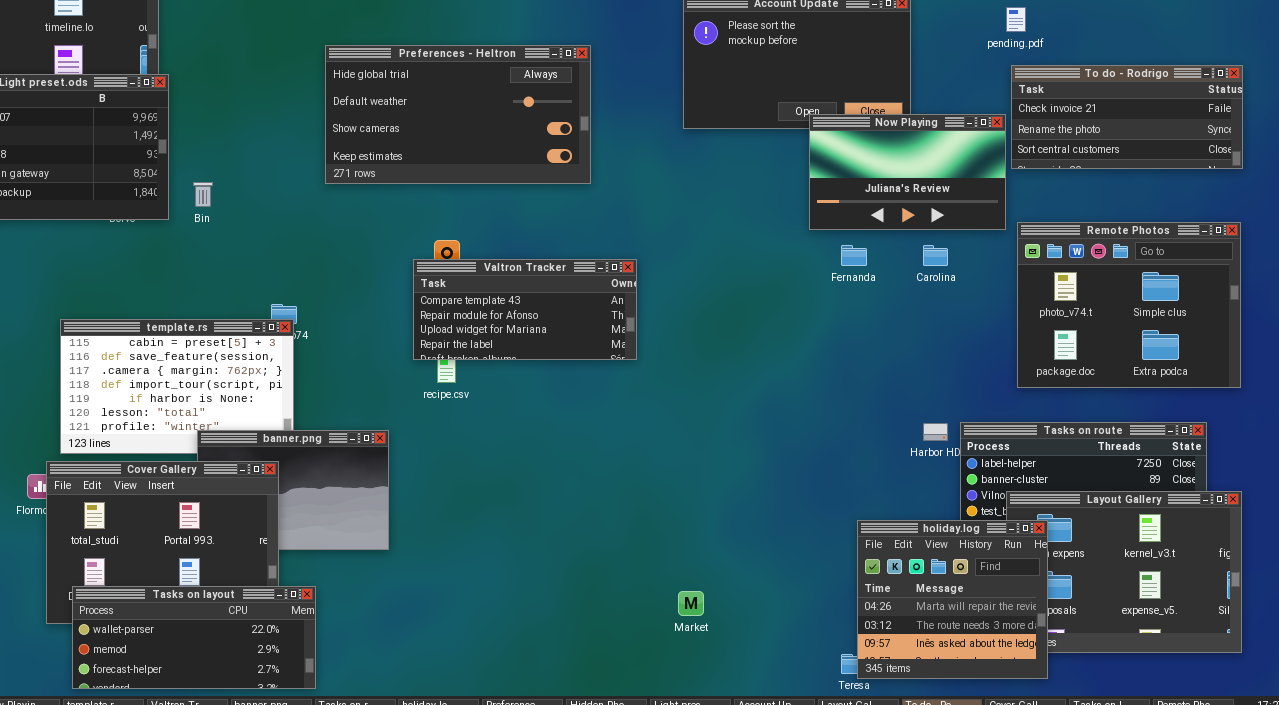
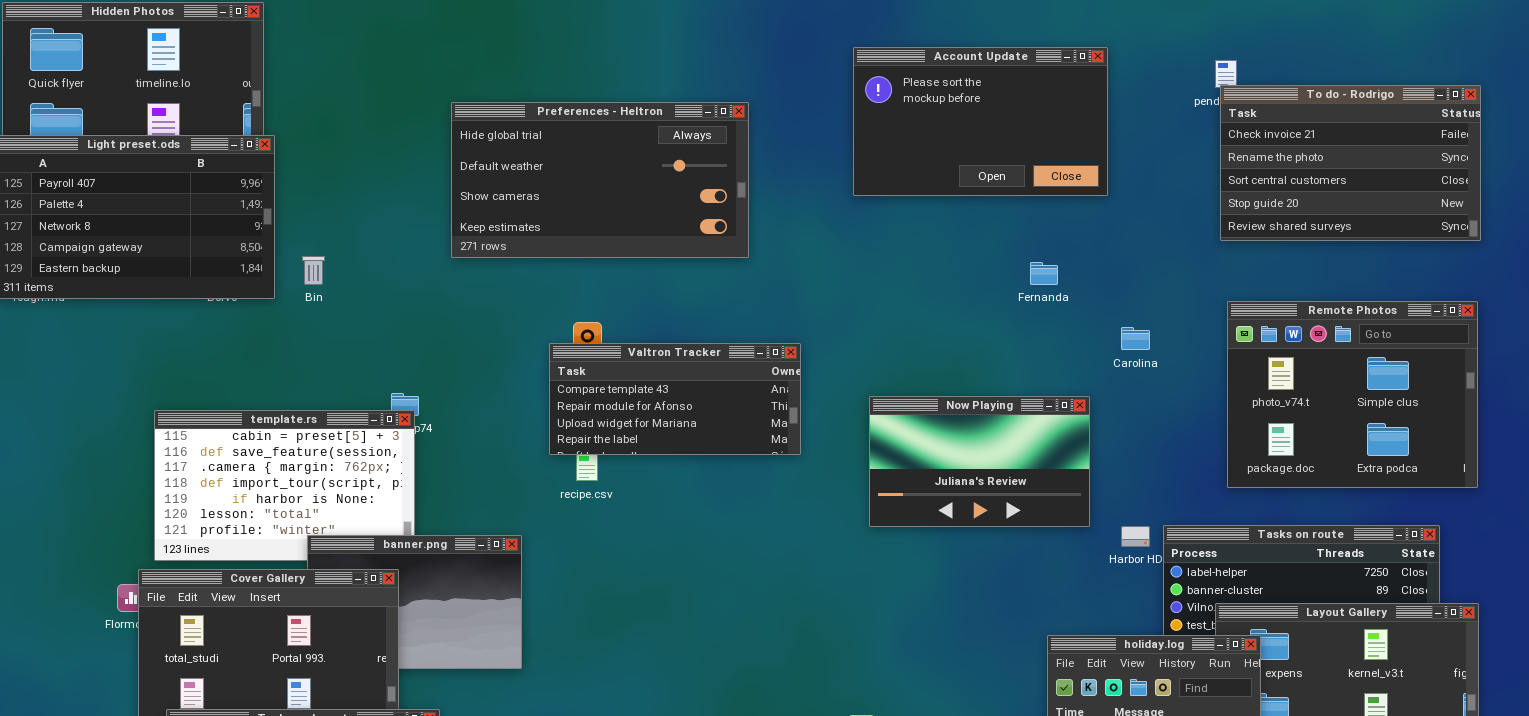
To do - Rodrigo: [1011,65,1243,169] -> [1220,85,1481,241], resized
Now Playing: [809,114,1006,230] -> [869,396,1090,527], moved
Fernanda: [841,245,867,266] -> [1030,262,1058,285], moved

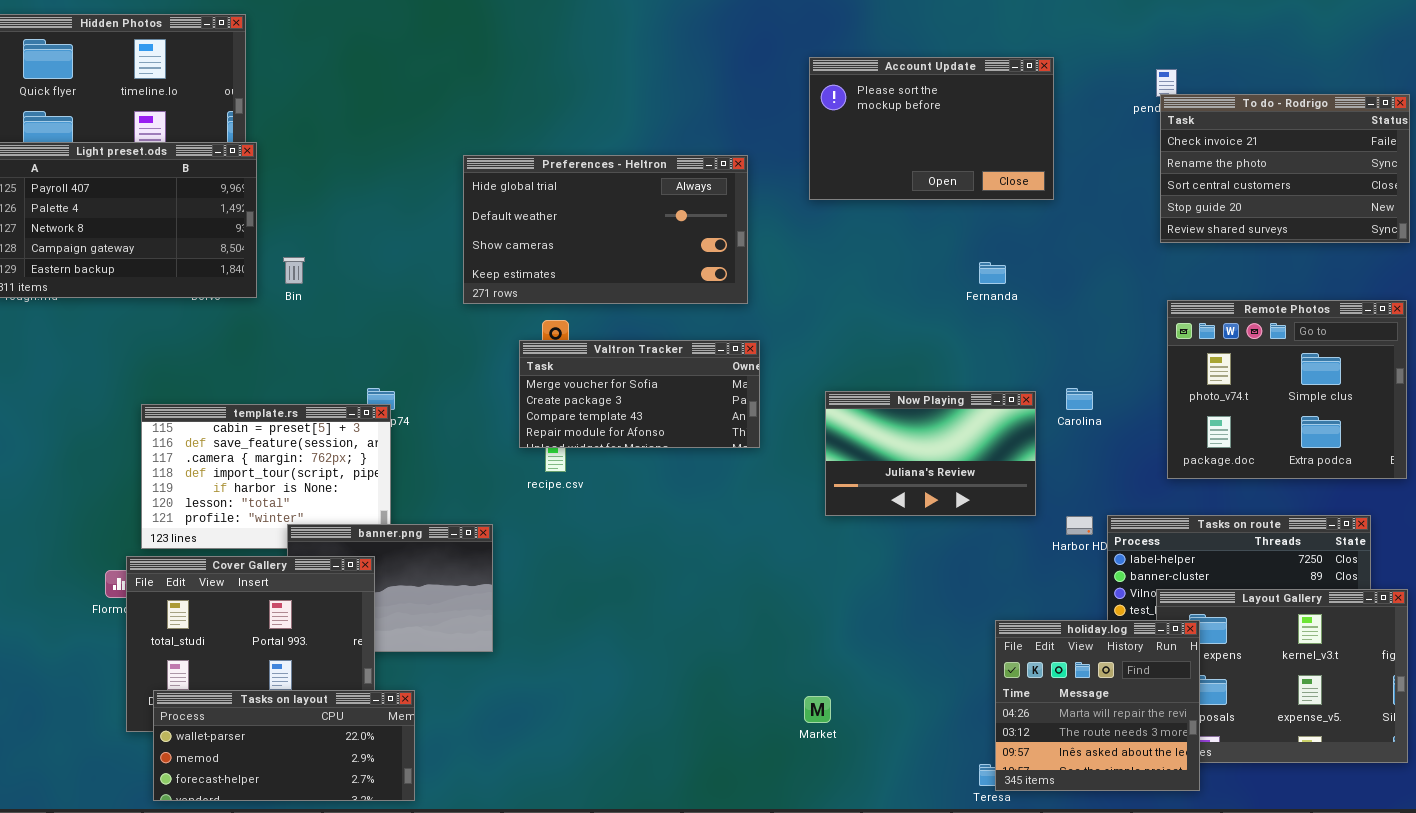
Preferences - Heltron: [451,102,749,258] -> [463,155,748,304], moved
Carolina: [1121,327,1150,350] -> [1066,388,1093,410], moved
Valtron Tracker: [549,343,801,455] -> [519,340,760,448], scrolled up 2 rows

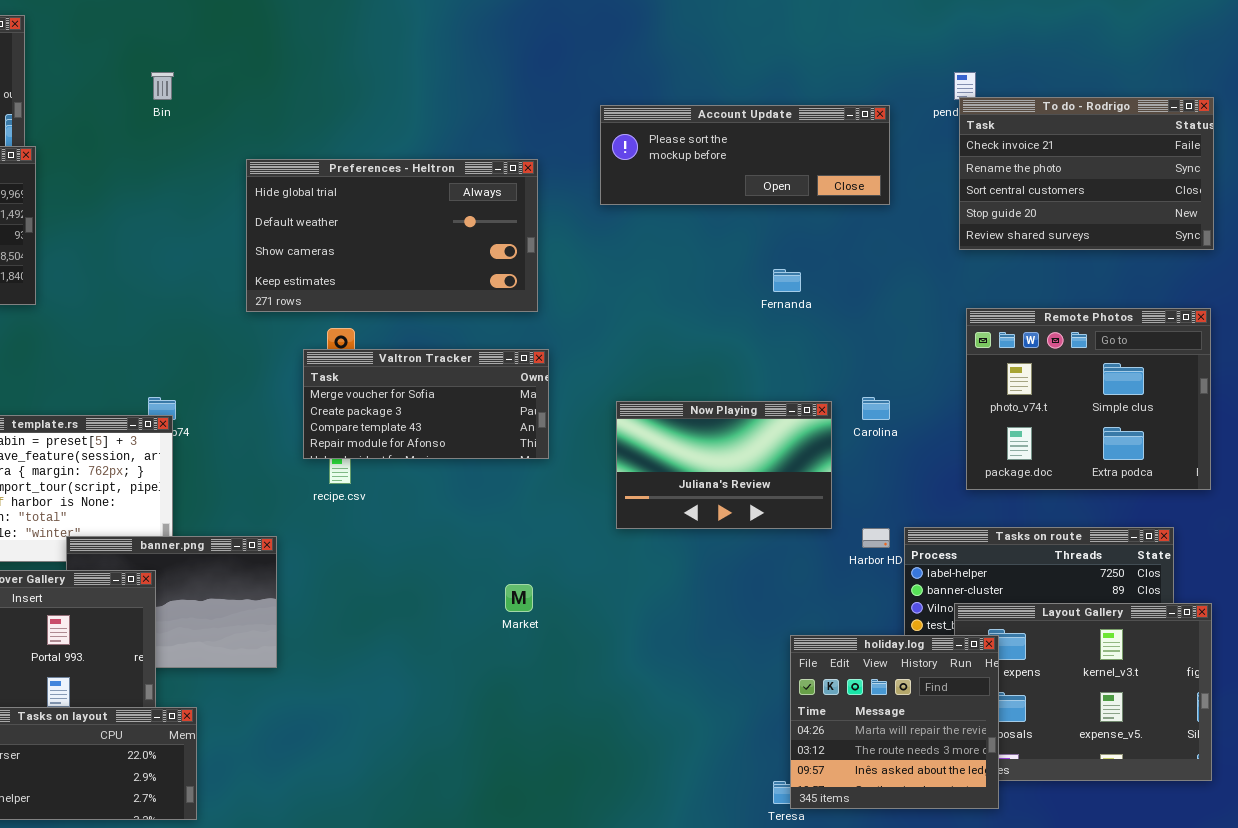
Account Update: [809,57,1054,200] -> [600,105,890,205], resized
Bin: [283,257,305,284] -> [151,72,174,100], moved
Market: [804,696,831,723] -> [505,584,533,612], moved

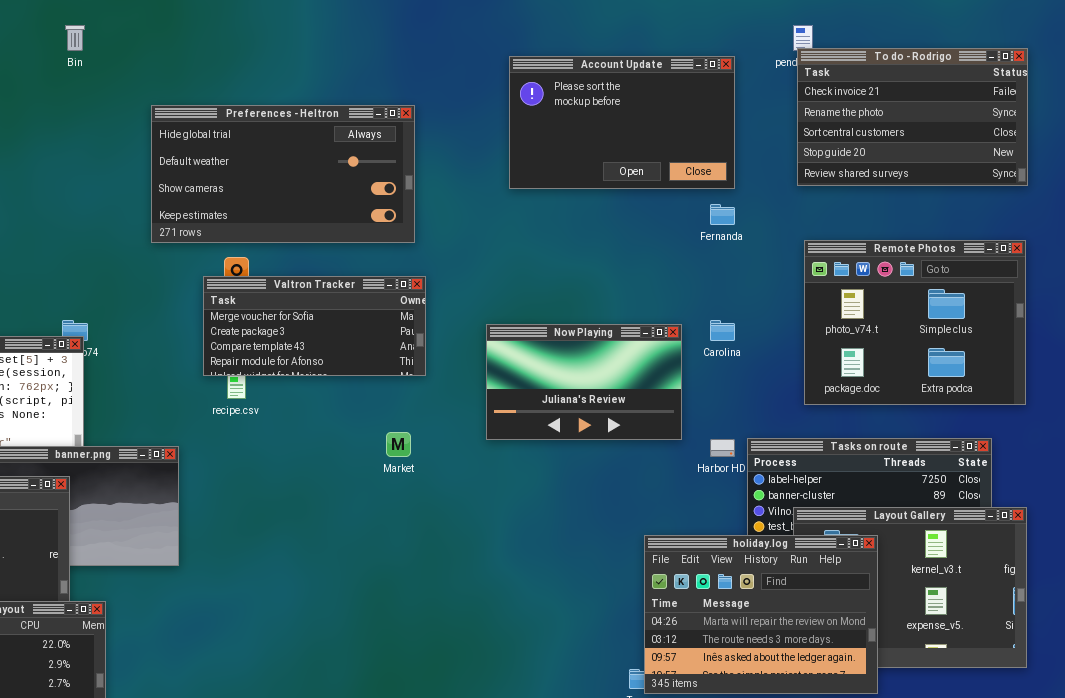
Account Update: [600,105,890,205] -> [509,56,735,189], resized
Fernanda: [773,269,801,292] -> [710,204,735,225], moved
Market: [505,584,533,612] -> [386,432,411,457], moved
holiday.log: [790,635,999,809] -> [644,535,878,694], resized

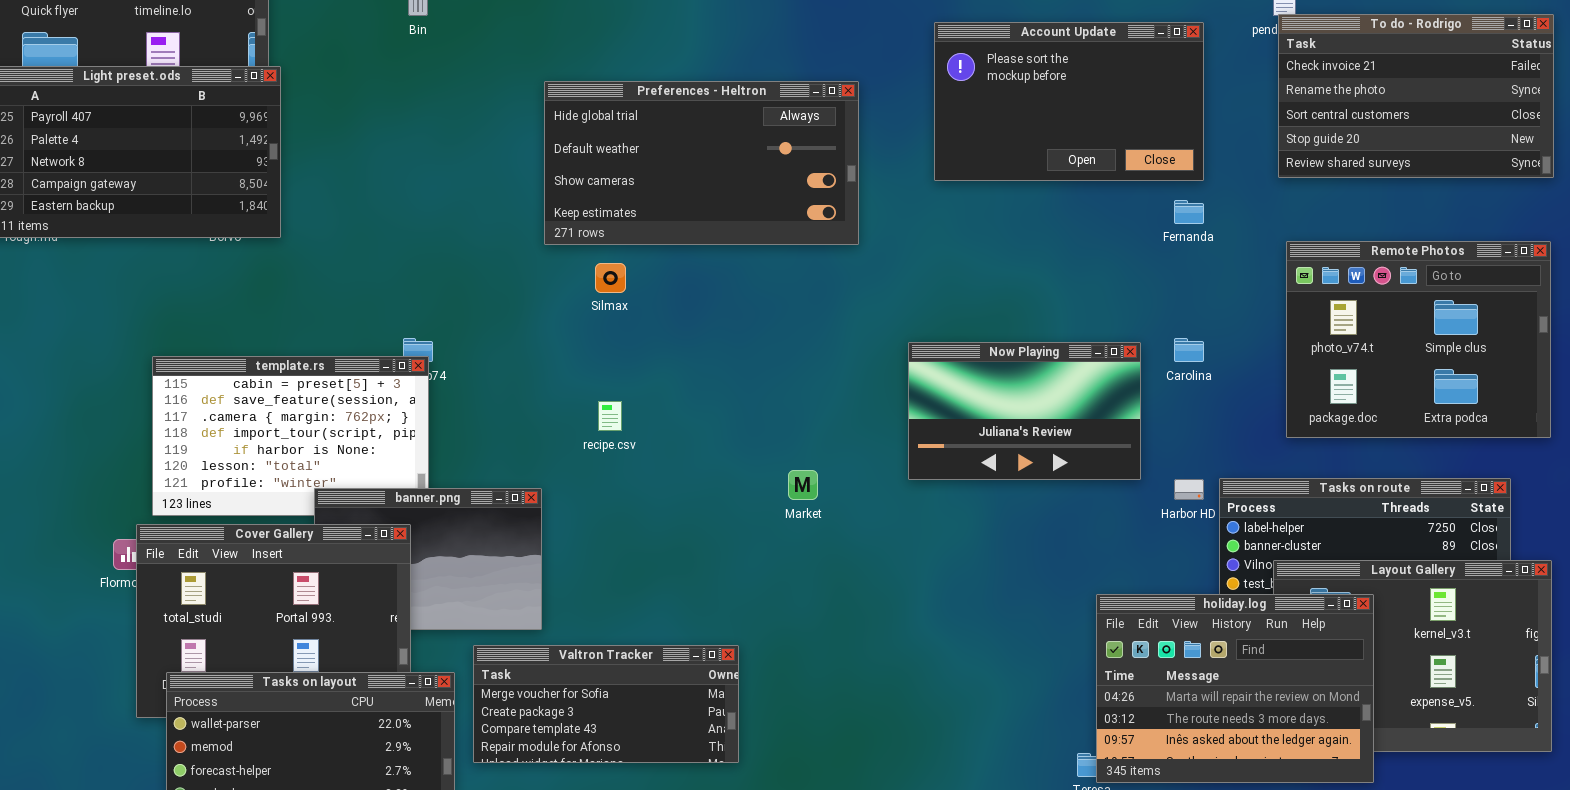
Preferences - Heltron: [151,105,415,243] -> [544,81,859,245], moved
Valtron Tracker: [203,276,426,376] -> [473,645,739,763], moved

